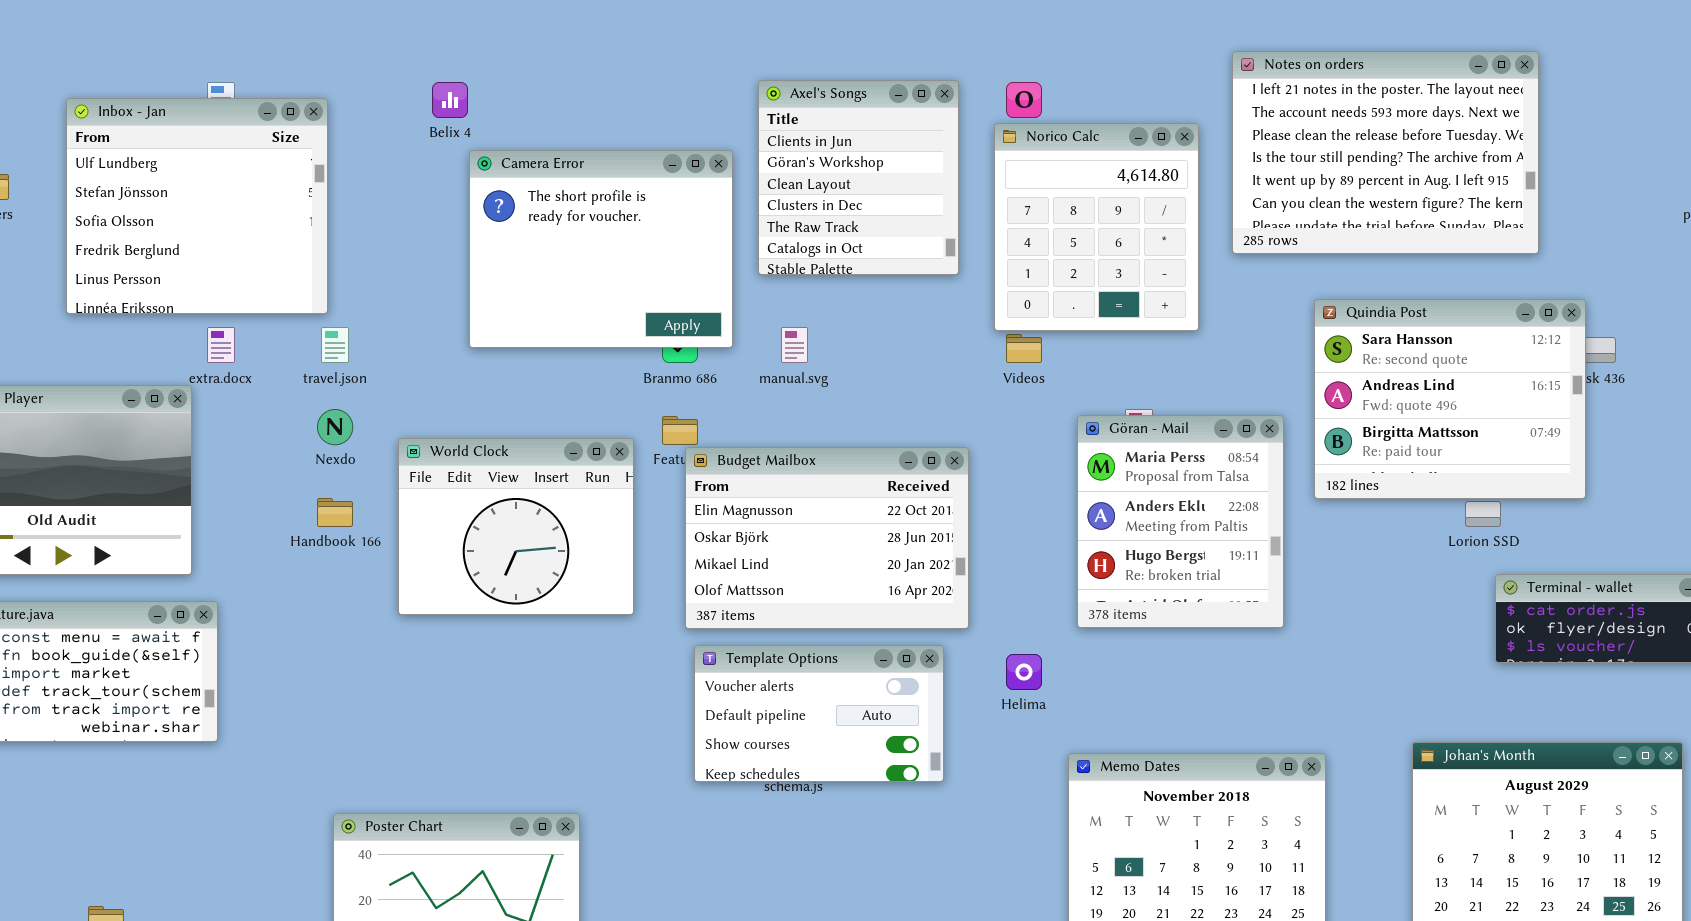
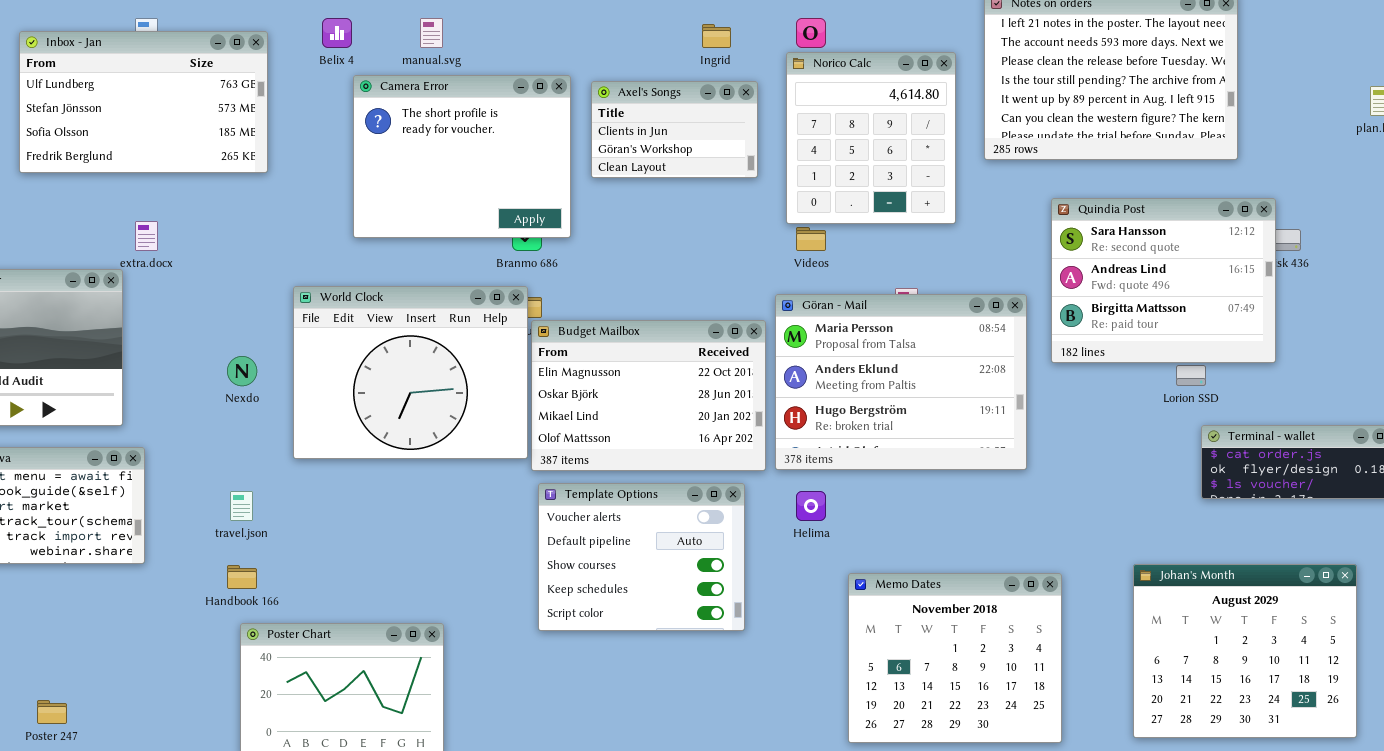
Axel's Songs: [758,80,959,275] -> [591,81,758,178], resized
Inbox - Jan: [66,98,328,314] -> [19,31,268,173], resized
travel.json: [321,327,349,363] -> [230,491,253,521], moved
manual.svg: [781,327,808,363] -> [420,18,443,48], moved
Nexdo: [317,409,353,445] -> [227,356,257,386], moved
Göran - Mail: [1077,415,1284,628] -> [775,294,1027,470], resized
World Clock: [398,438,634,615] -> [293,286,528,459], resized
Handbook 166: [317,498,353,527] -> [227,565,257,589], moved
Template Options: [694,645,944,782] -> [538,483,745,631], resized

